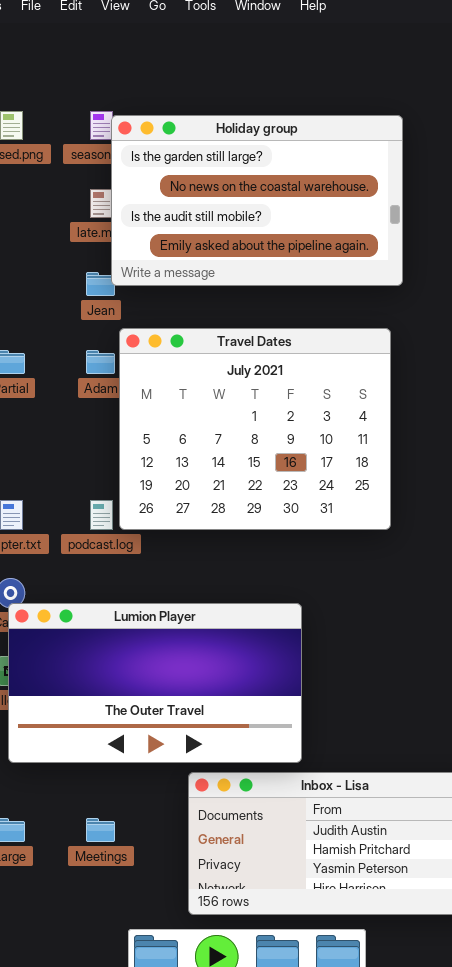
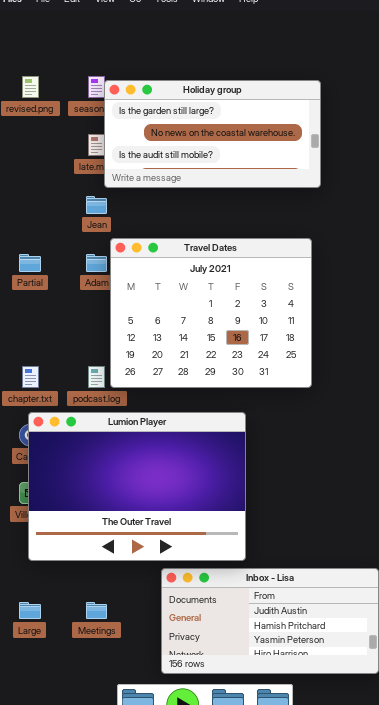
Holiday group: [111,115,403,286] -> [104,80,321,188], resized
Lumion Player: [8,603,302,763] -> [28,412,246,561], resized

